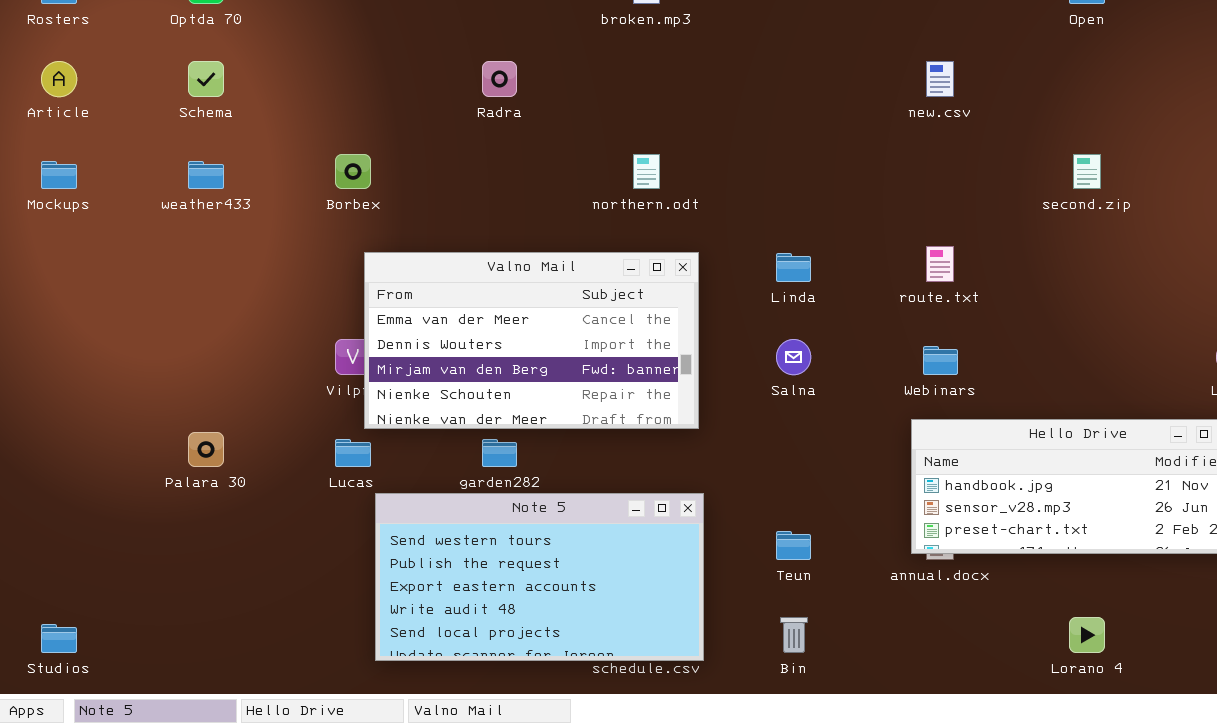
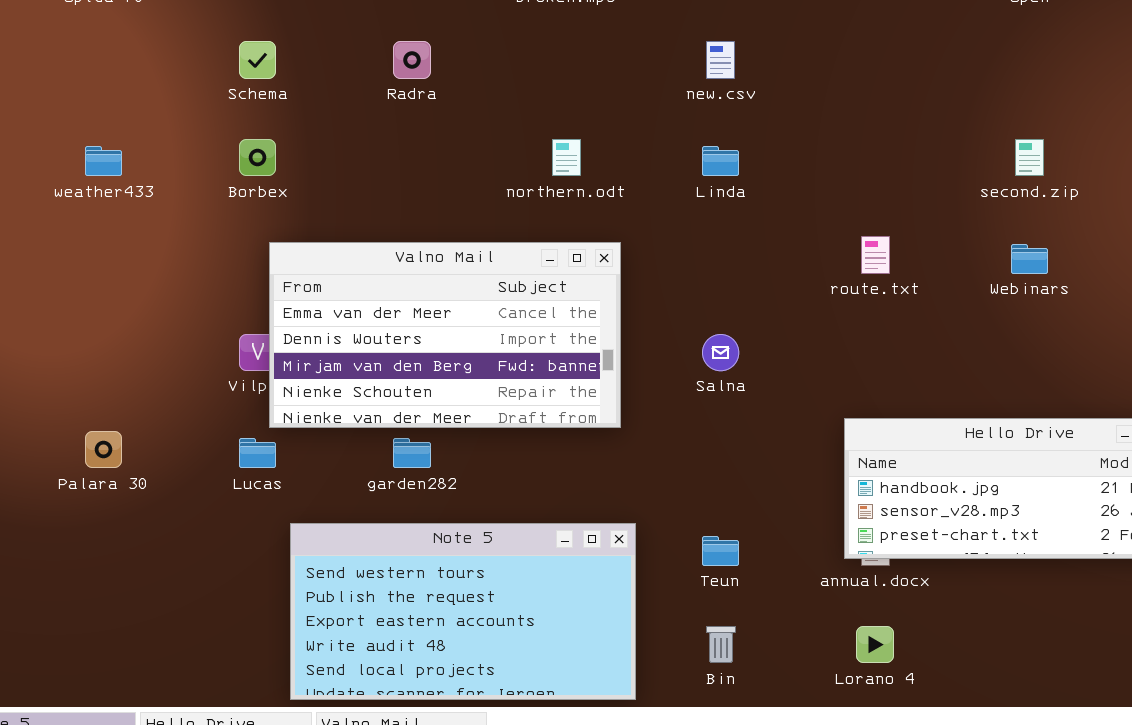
Schema: [188,61,224,97] -> [239,41,276,79], moved
new.csv: [926,61,954,97] -> [706,41,735,79], moved
Linda: [776,253,811,282] -> [702,146,739,176], moved
Webinars: [923,346,958,375] -> [1011,244,1048,274], moved
Note 5: [375,493,704,661] -> [290,523,636,700], moved
Lorano 4: [1069,617,1105,653] -> [856,626,894,663], moved

